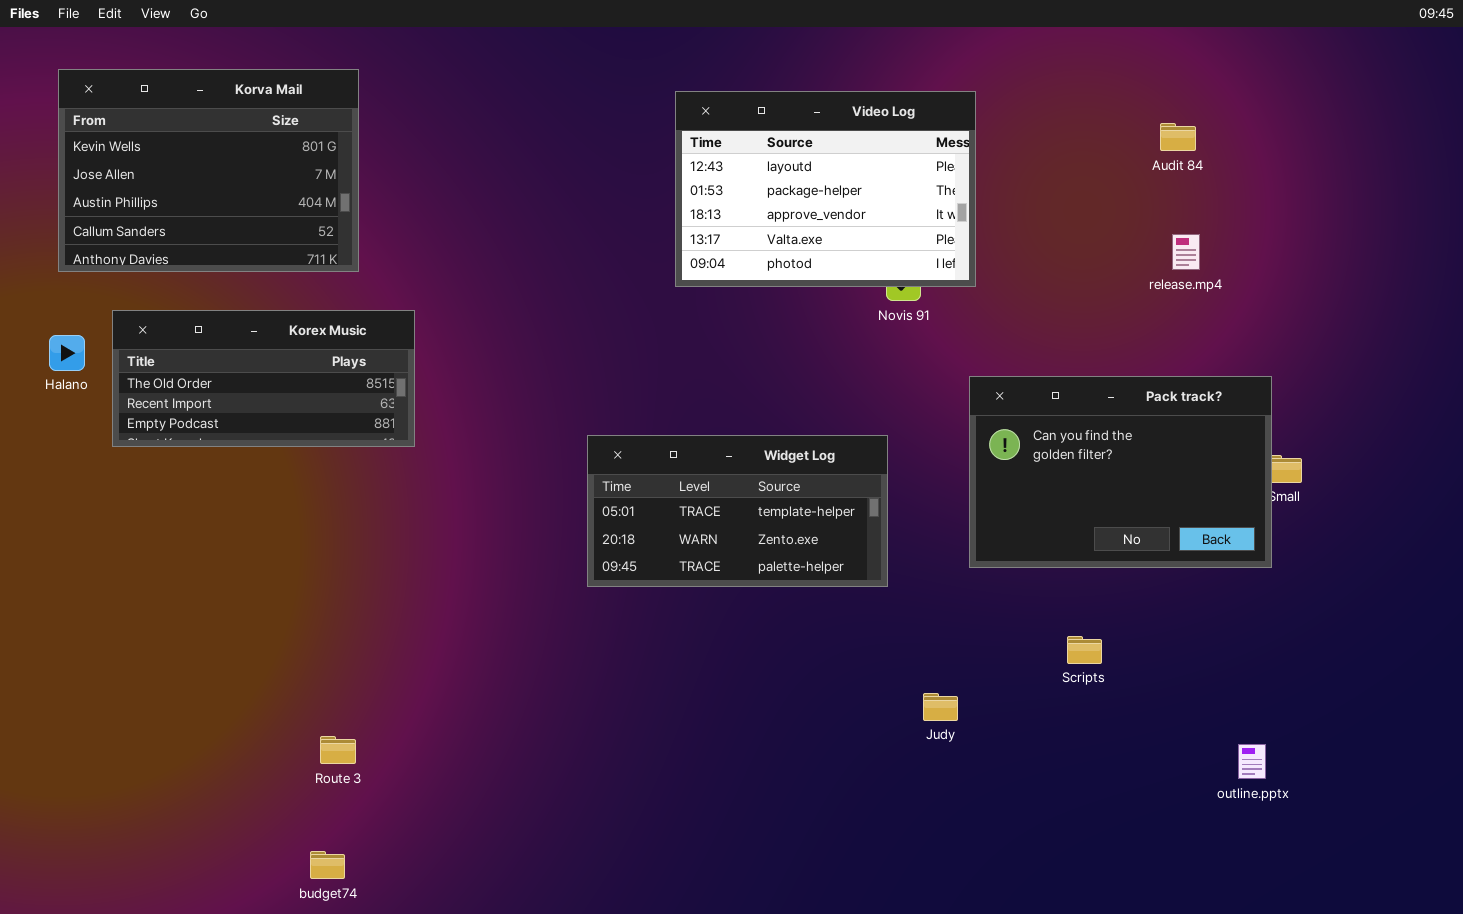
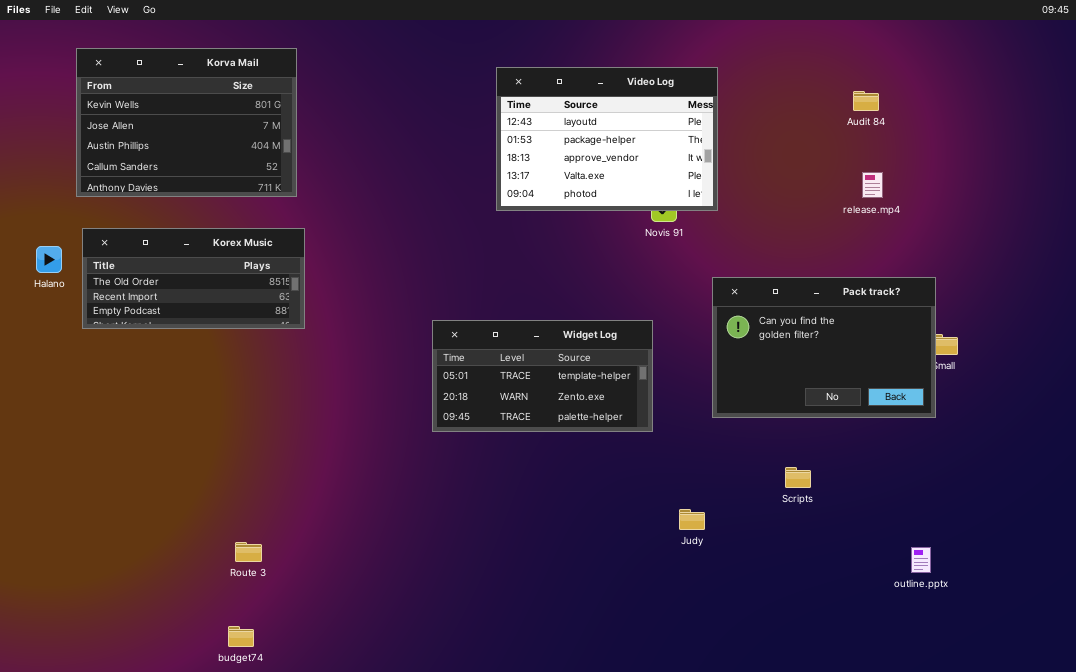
Korva Mail: [58,69,359,272] -> [76,48,297,197], moved

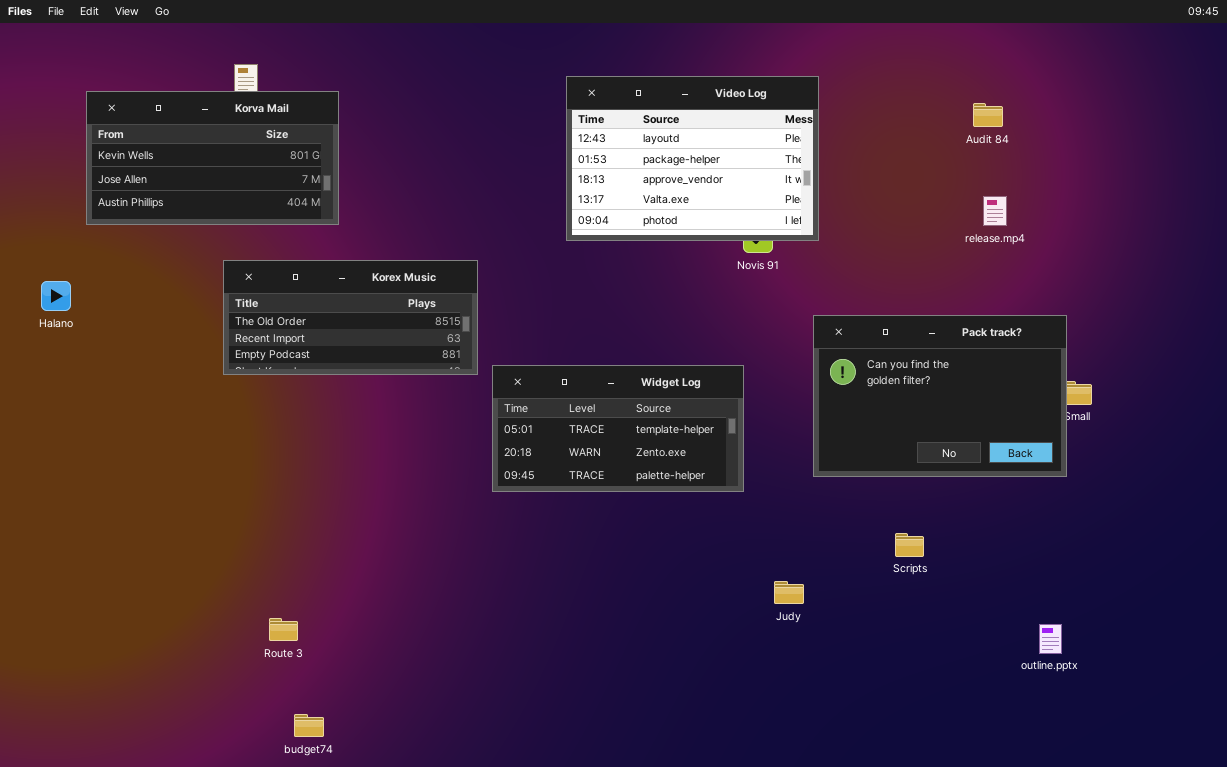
Korva Mail: [76,48,297,197] -> [86,91,339,225], resized
Korex Music: [82,228,305,329] -> [223,260,478,375], moved
budget74: [228,626,254,647] -> [294,714,324,737], moved

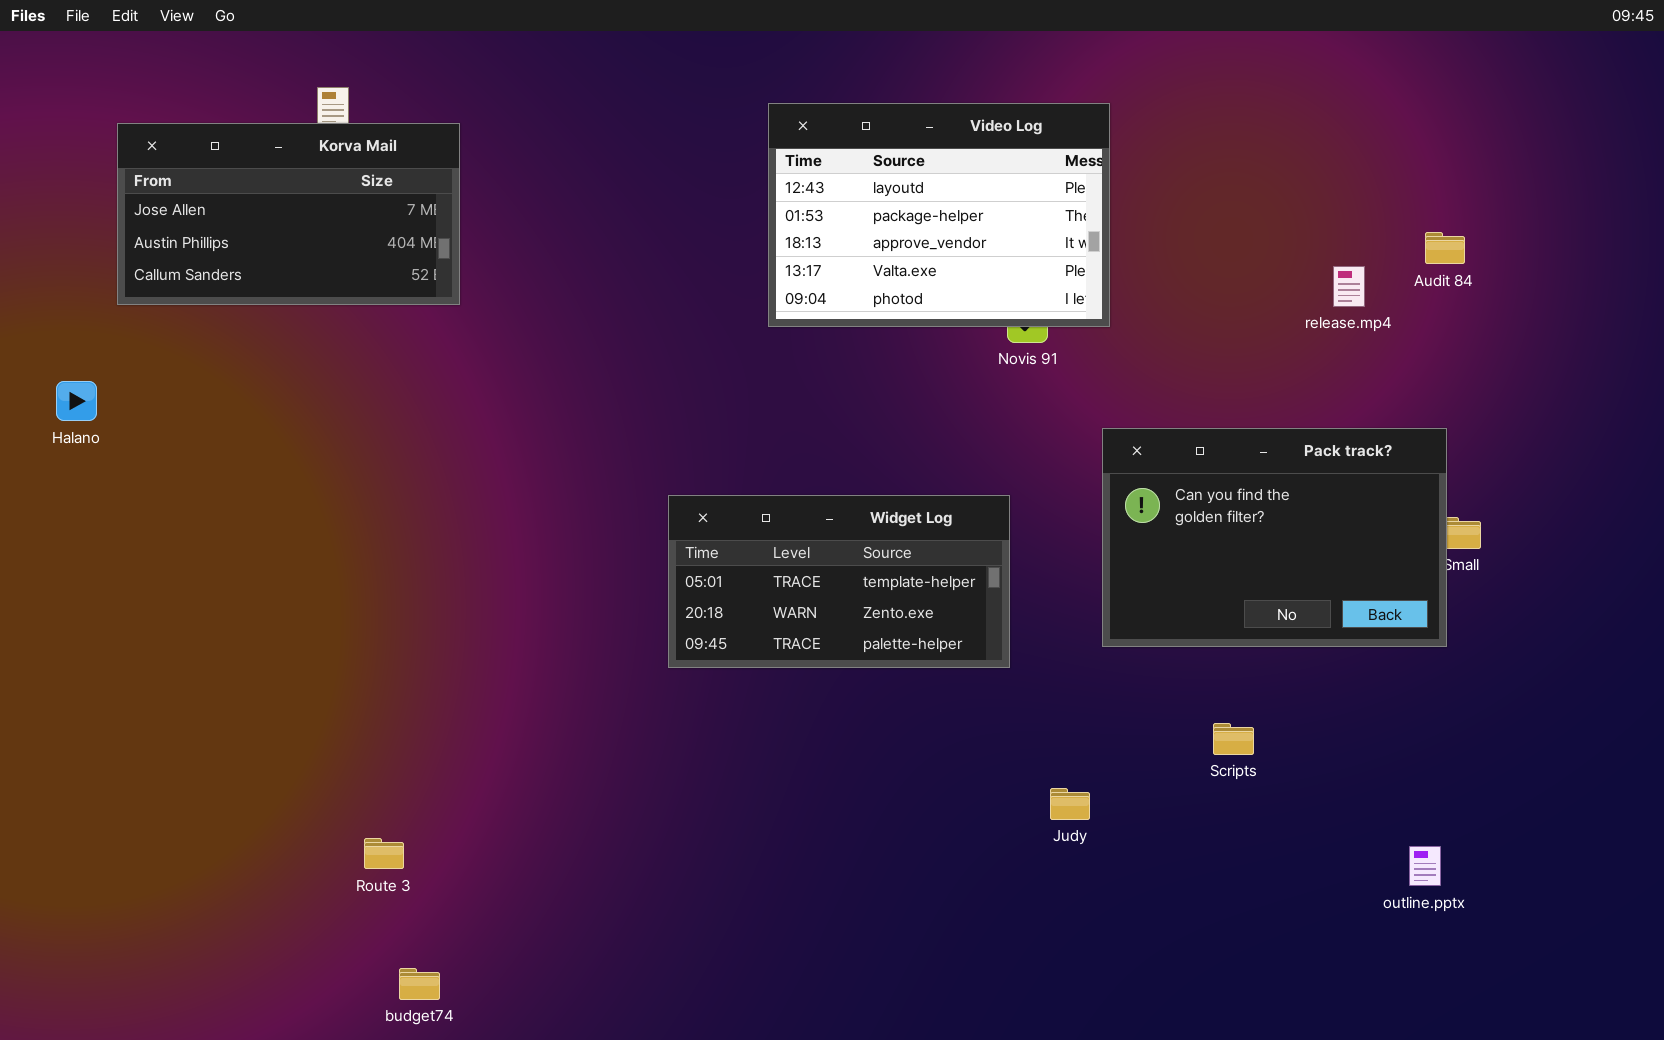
Korva Mail: [86,91,339,225] -> [117,123,460,305], scrolled down 1 row
Audit 84: [973,103,1003,127] -> [1425,232,1465,264], moved
Korex Music: [223,260,478,375] -> none, closed

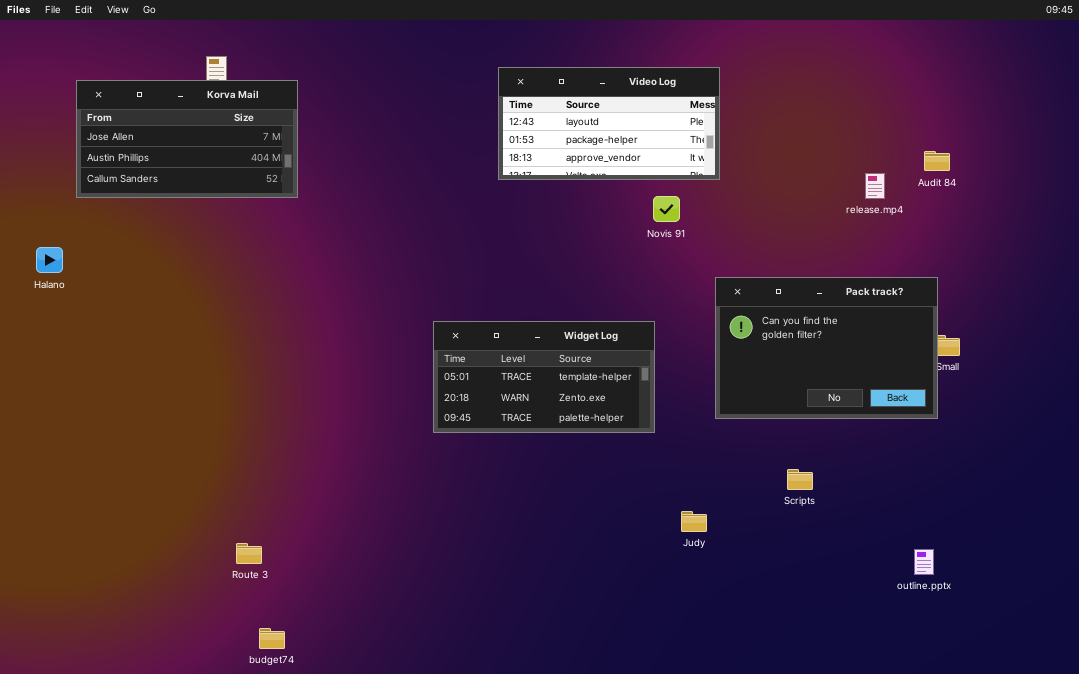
Video Log: [768,103,1110,327] -> [498,67,720,180], resized

